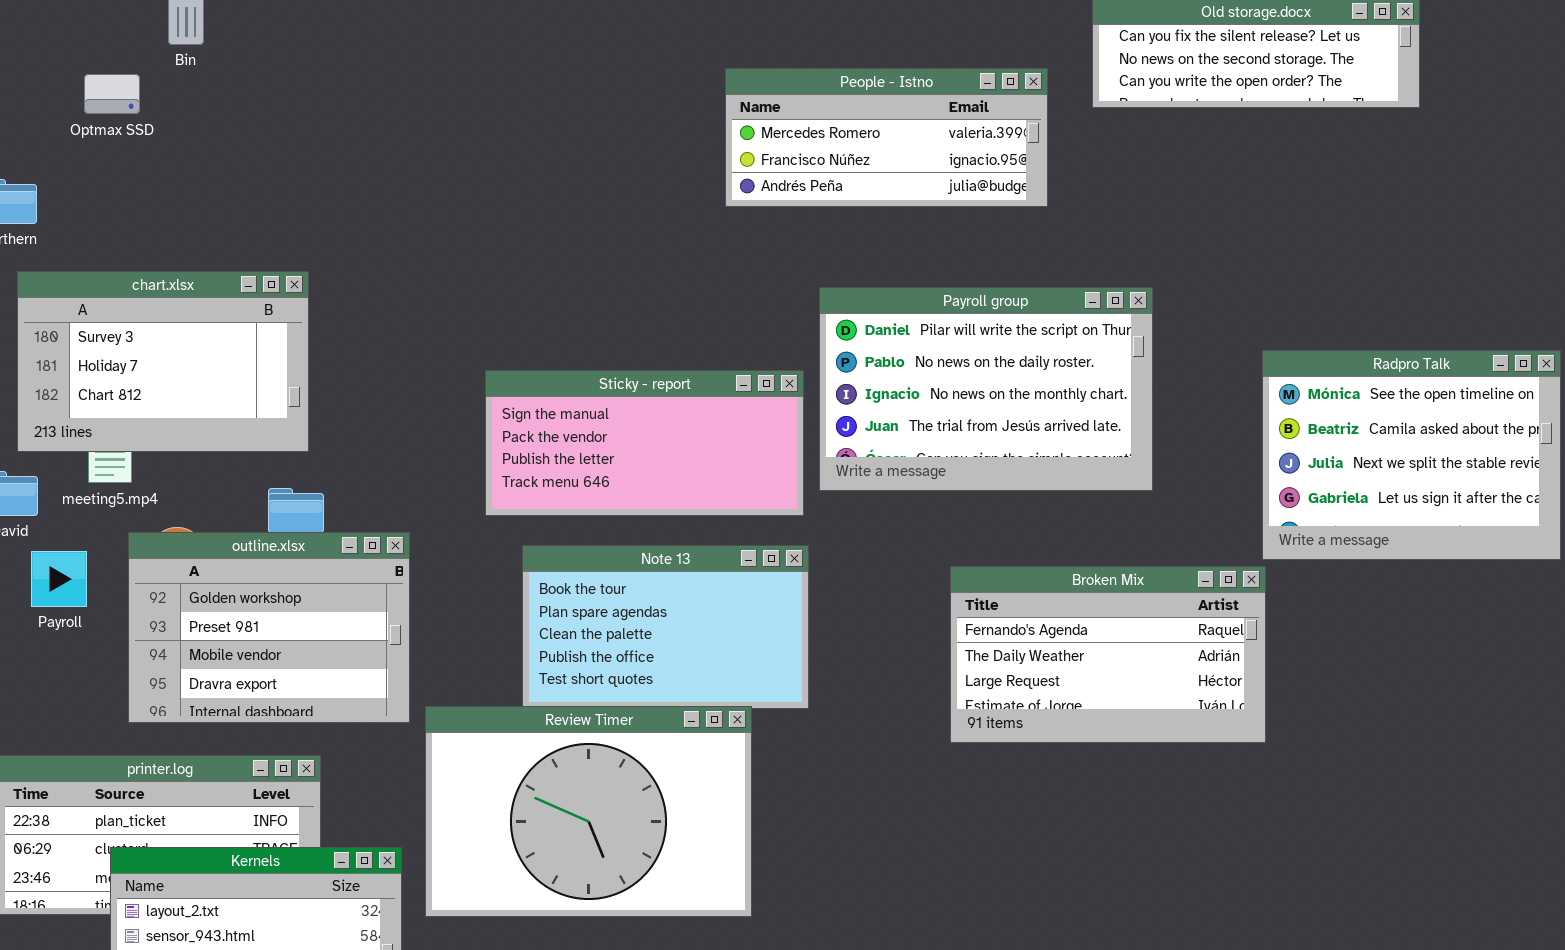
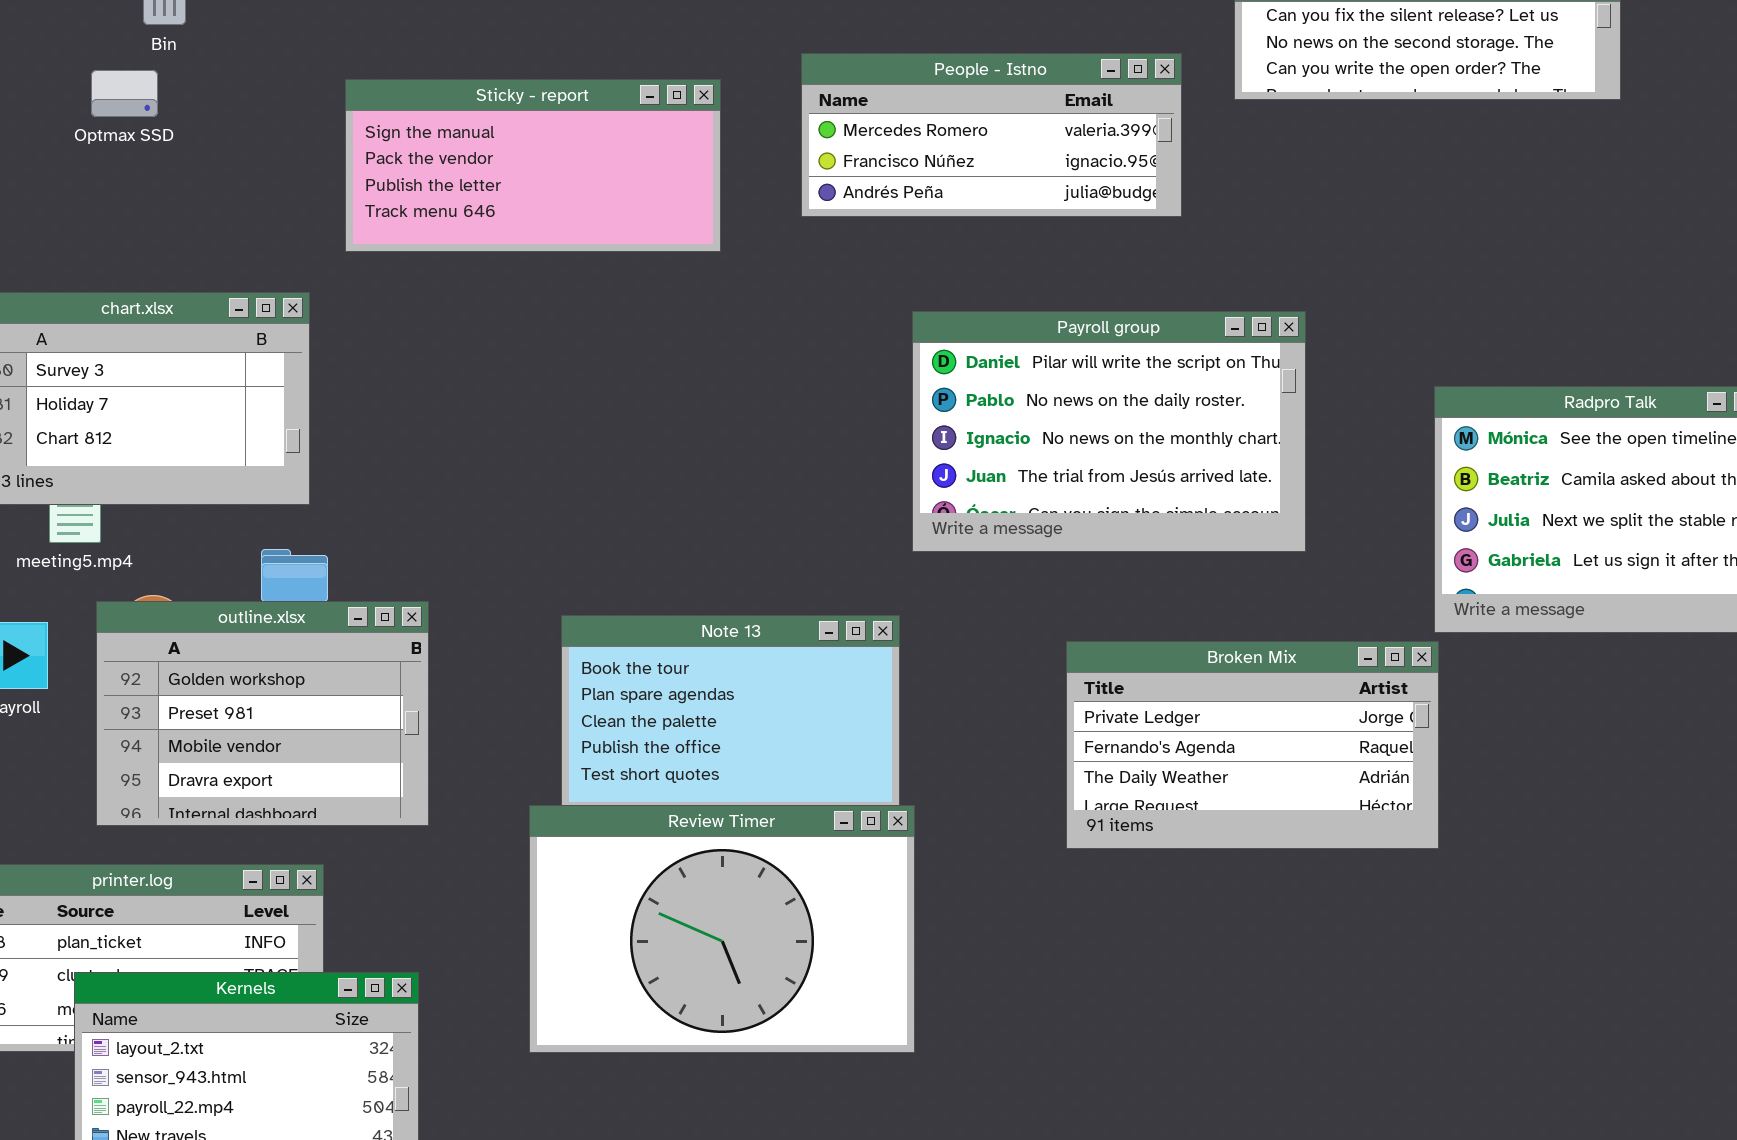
Optmax SSD: [84,74,140,114] -> [91,70,158,117], moved
Sticky - report: [485,370,804,516] -> [345,79,721,252], moved
Broken Mix: [950,566,1266,743] -> [1066,641,1439,849], scrolled up 1 row
Review Timer: [425,706,752,917] -> [529,805,915,1053], moved

